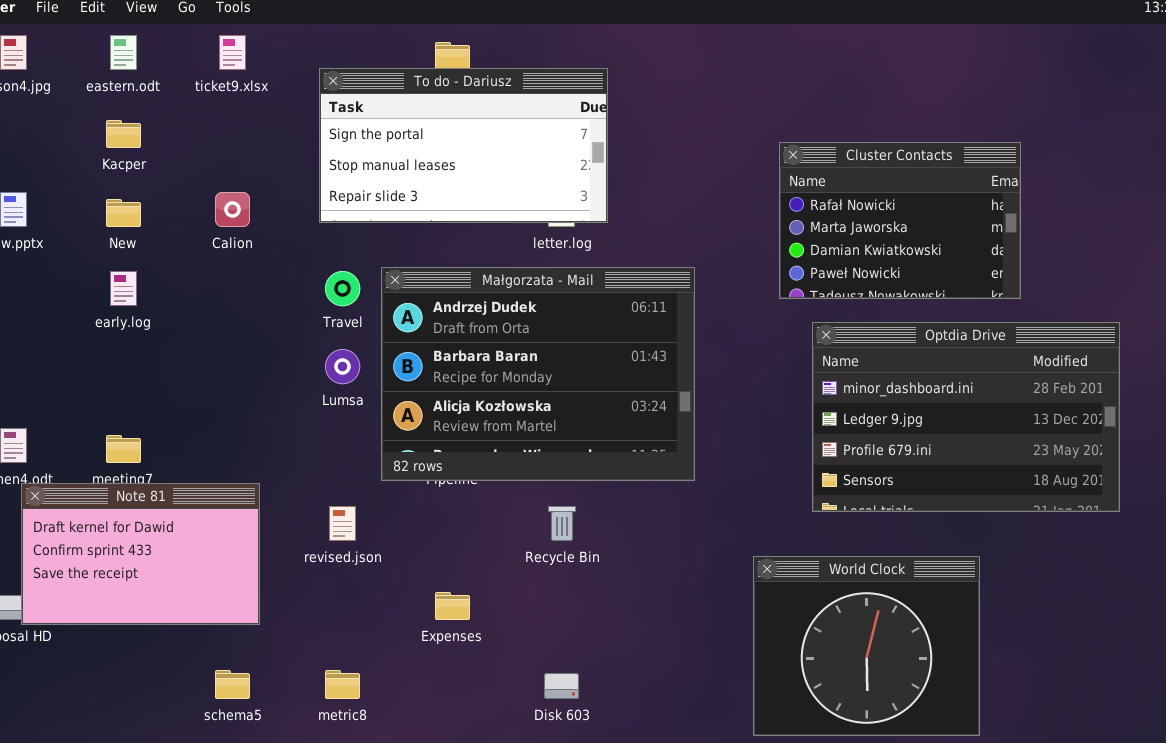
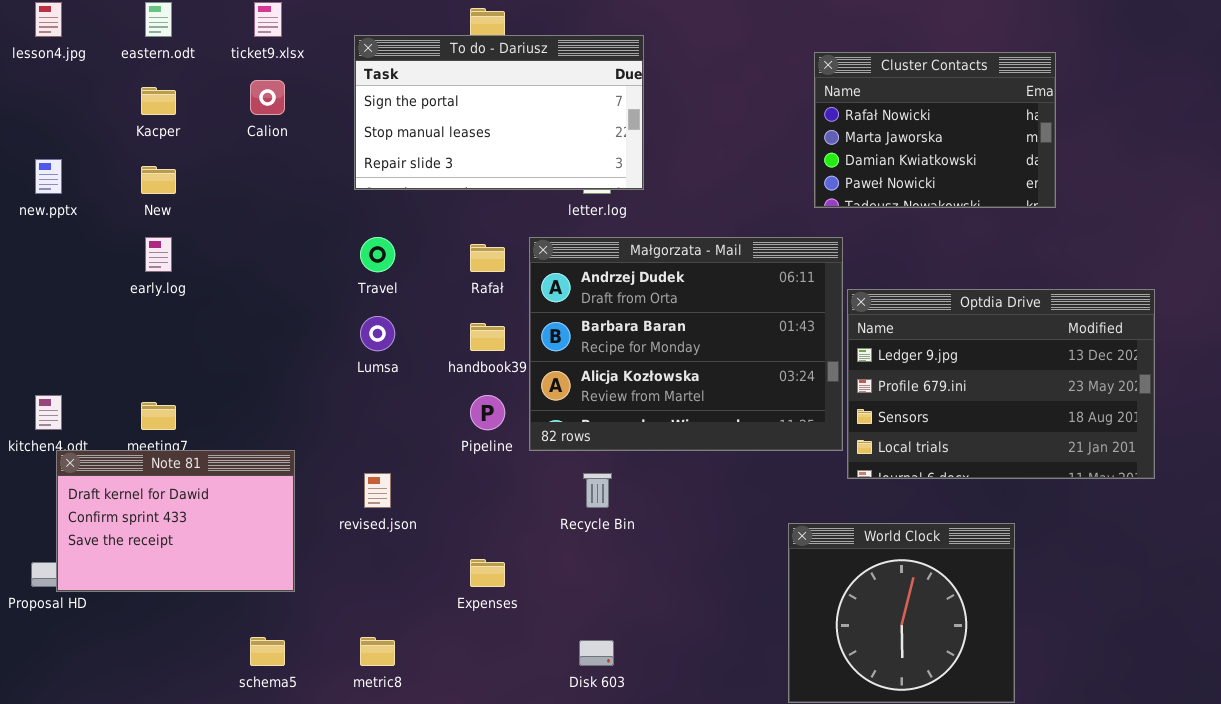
Cluster Contacts: [779,142,1021,299] -> [814,52,1056,208], moved
Calion: [215,192,250,227] -> [250,80,285,115], moved
Małgorzata - Mail: [381,267,695,481] -> [529,237,843,451], moved
Optdia Drive: [812,322,1120,512] -> [847,289,1155,479], scrolled down 1 row

